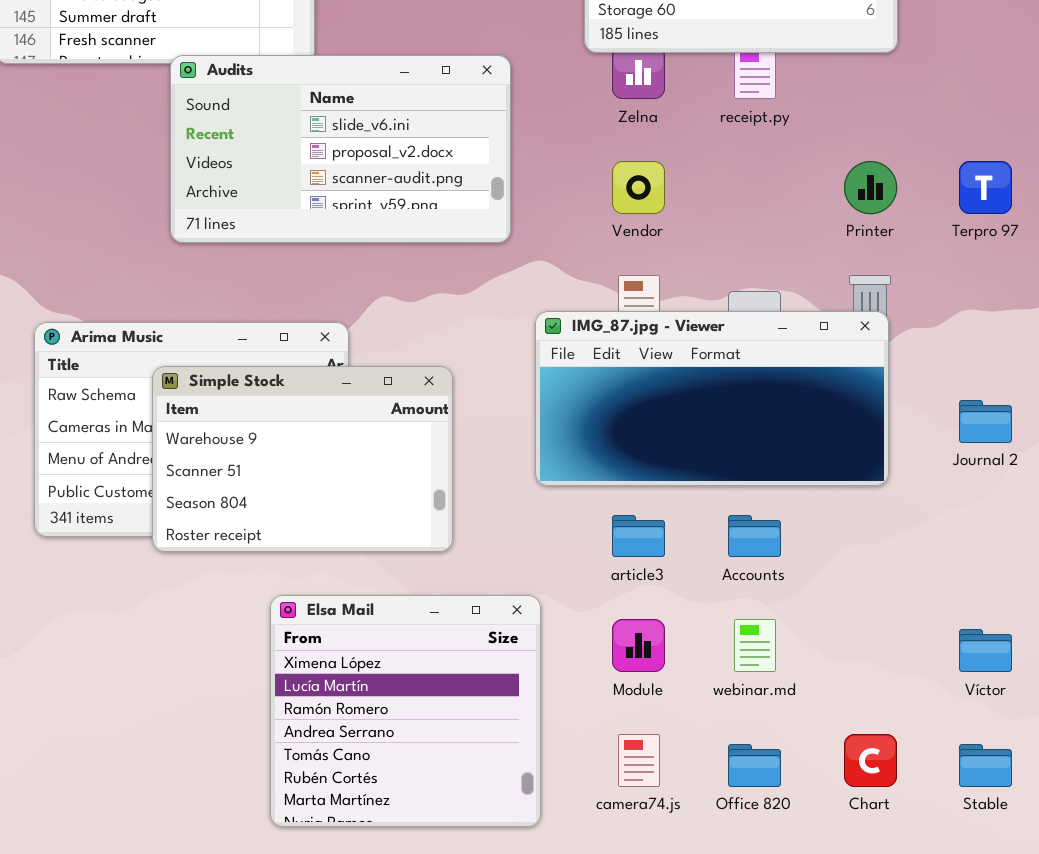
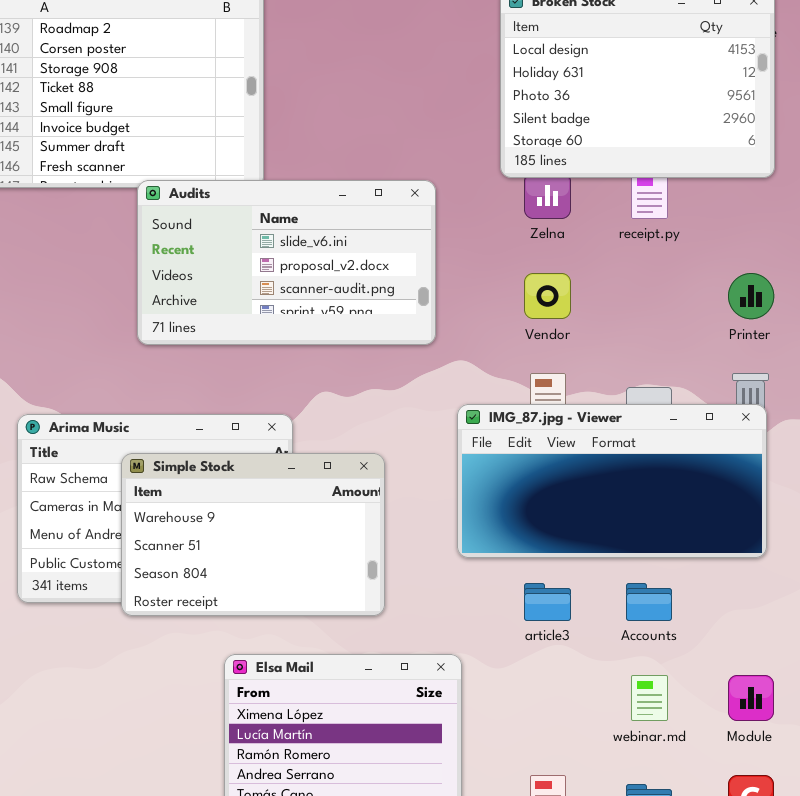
Module: [612,619,665,672] -> [728,675,774,721], moved

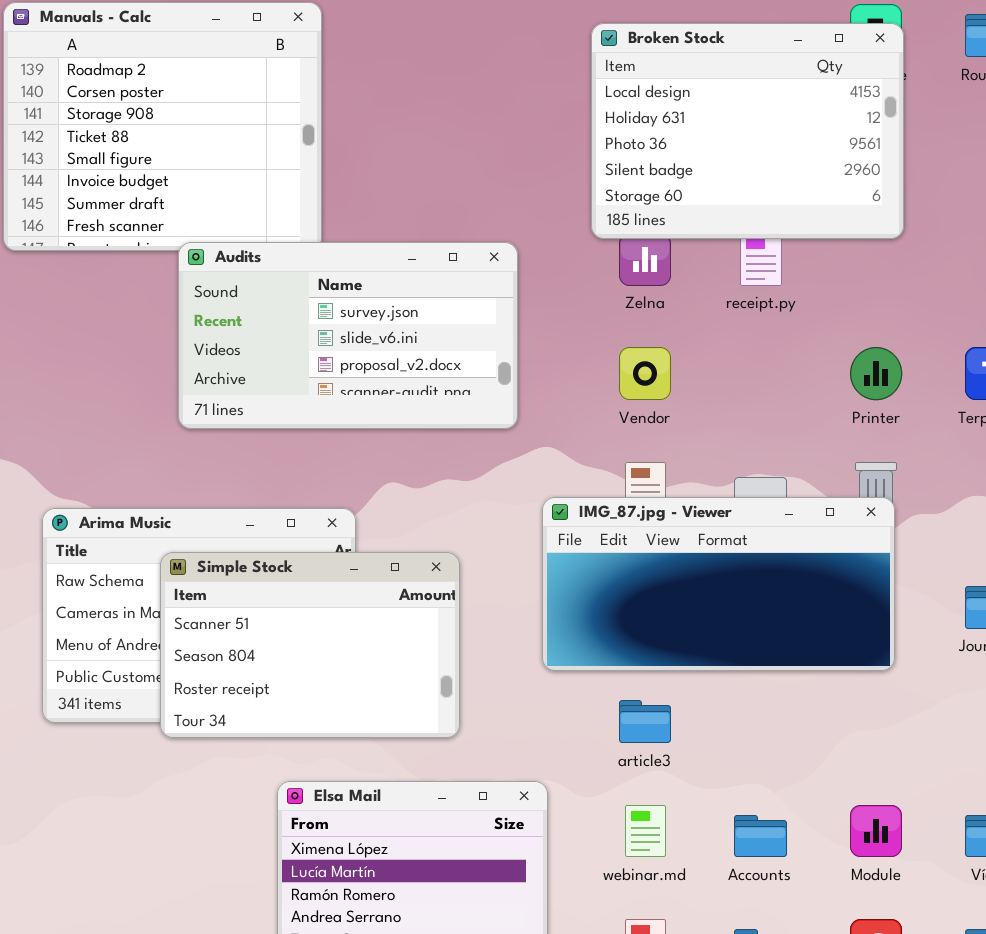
Audits: [137,180,436,345] -> [178,242,518,429], scrolled up 1 row
Simple Stock: [121,453,385,616] -> [160,552,460,738], scrolled down 1 row
Accounts: [626,583,672,621] -> [734,815,787,857], moved
webinar.md: [631,675,668,721] -> [625,805,666,857], moved

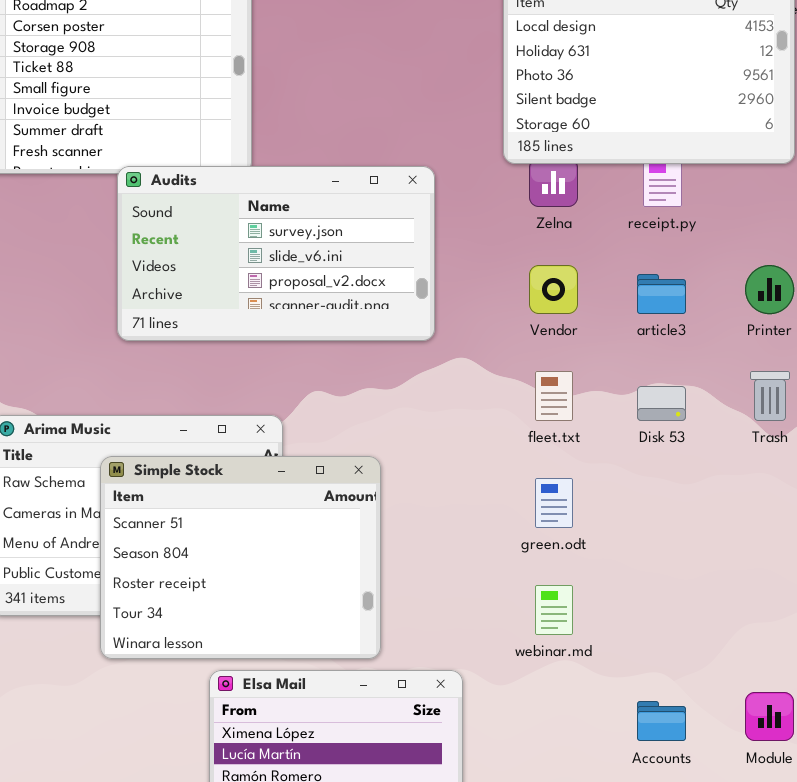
IMG_87.jpg - Viewer: [542,497,895,671] -> none, closed
Simple Stock: [160,552,460,738] -> [100,456,381,659], resized
article3: [619,700,671,743] -> [637,274,686,314], moved
webinar.md: [625,805,666,857] -> [535,585,573,635], moved

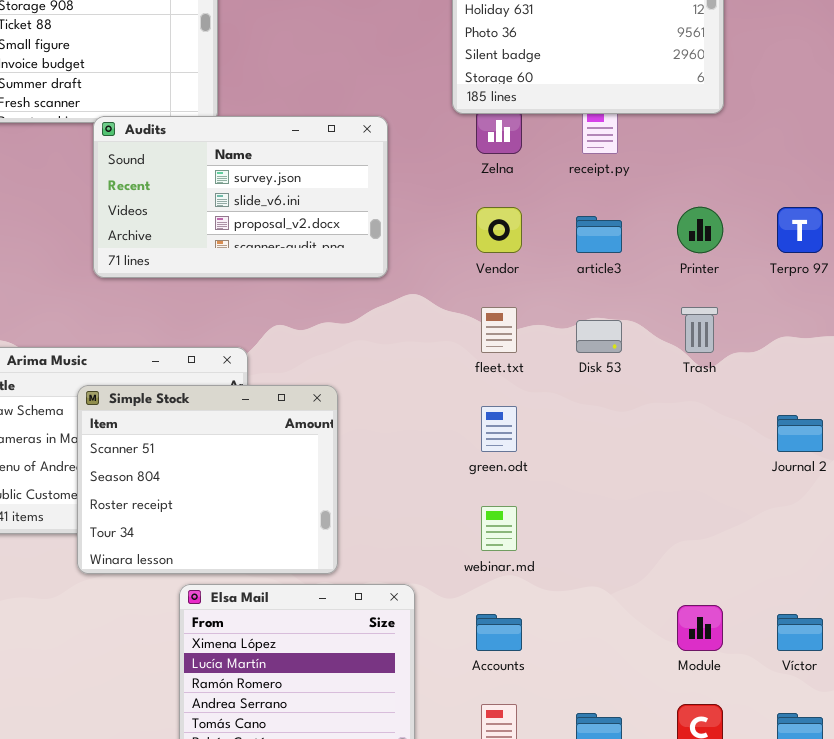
Accounts: [637,701,686,741] -> [476,614,522,651], moved

